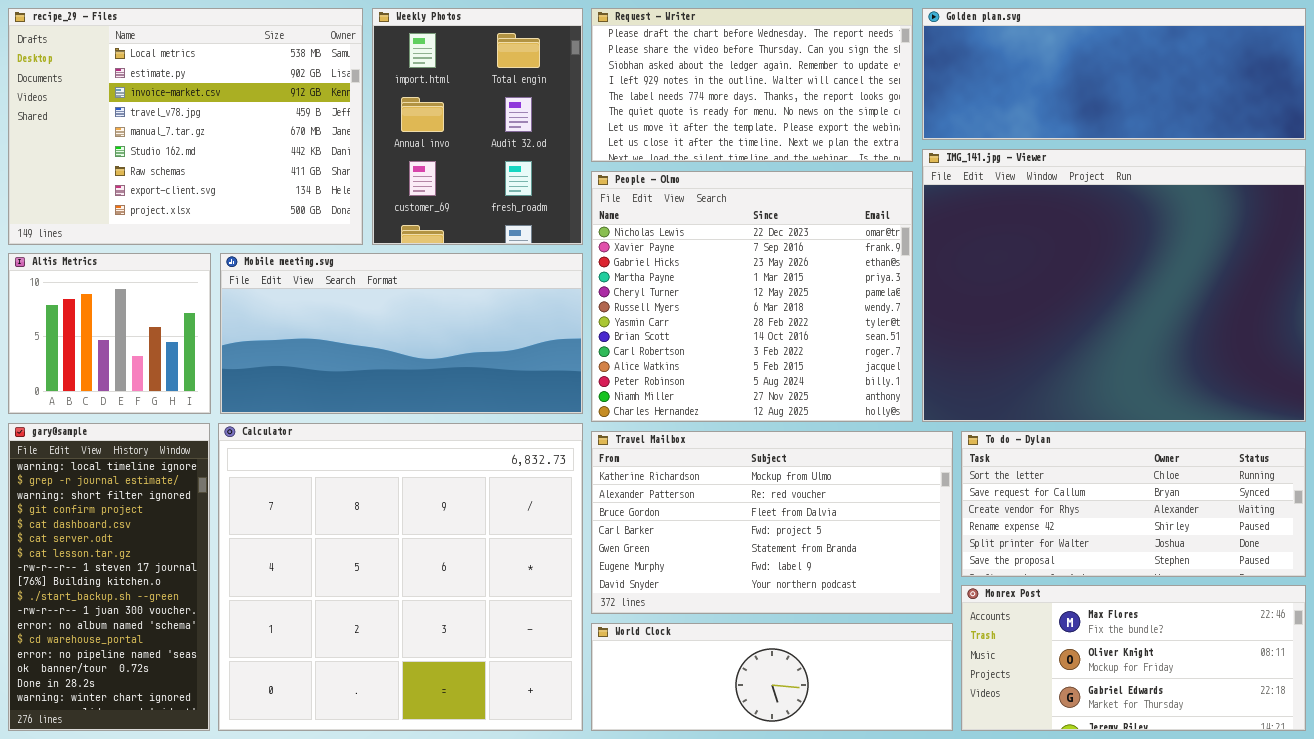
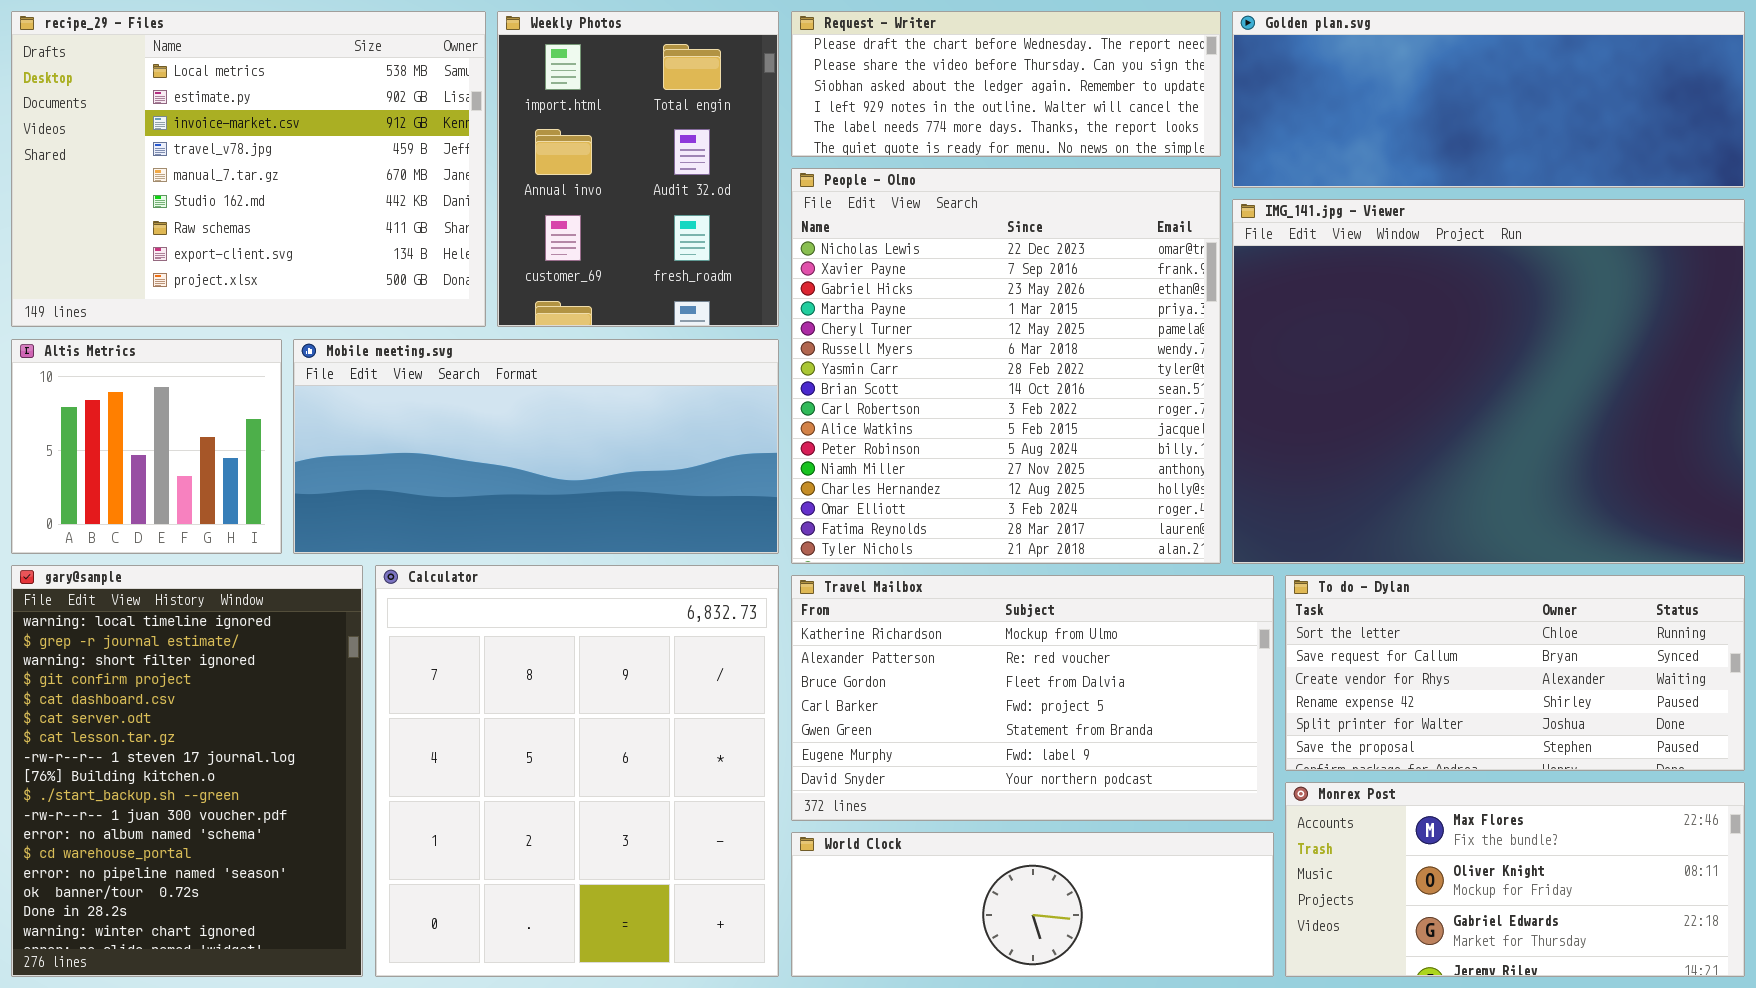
Request - Writer: [591,8,913,162] -> [791,11,1221,157], resized
People - Olmo: [591,171,913,422] -> [791,168,1221,564], resized
gary@sample: [8,423,210,731] -> [11,565,363,977], resized
Calculator: [218,423,583,731] -> [375,565,779,977], resized

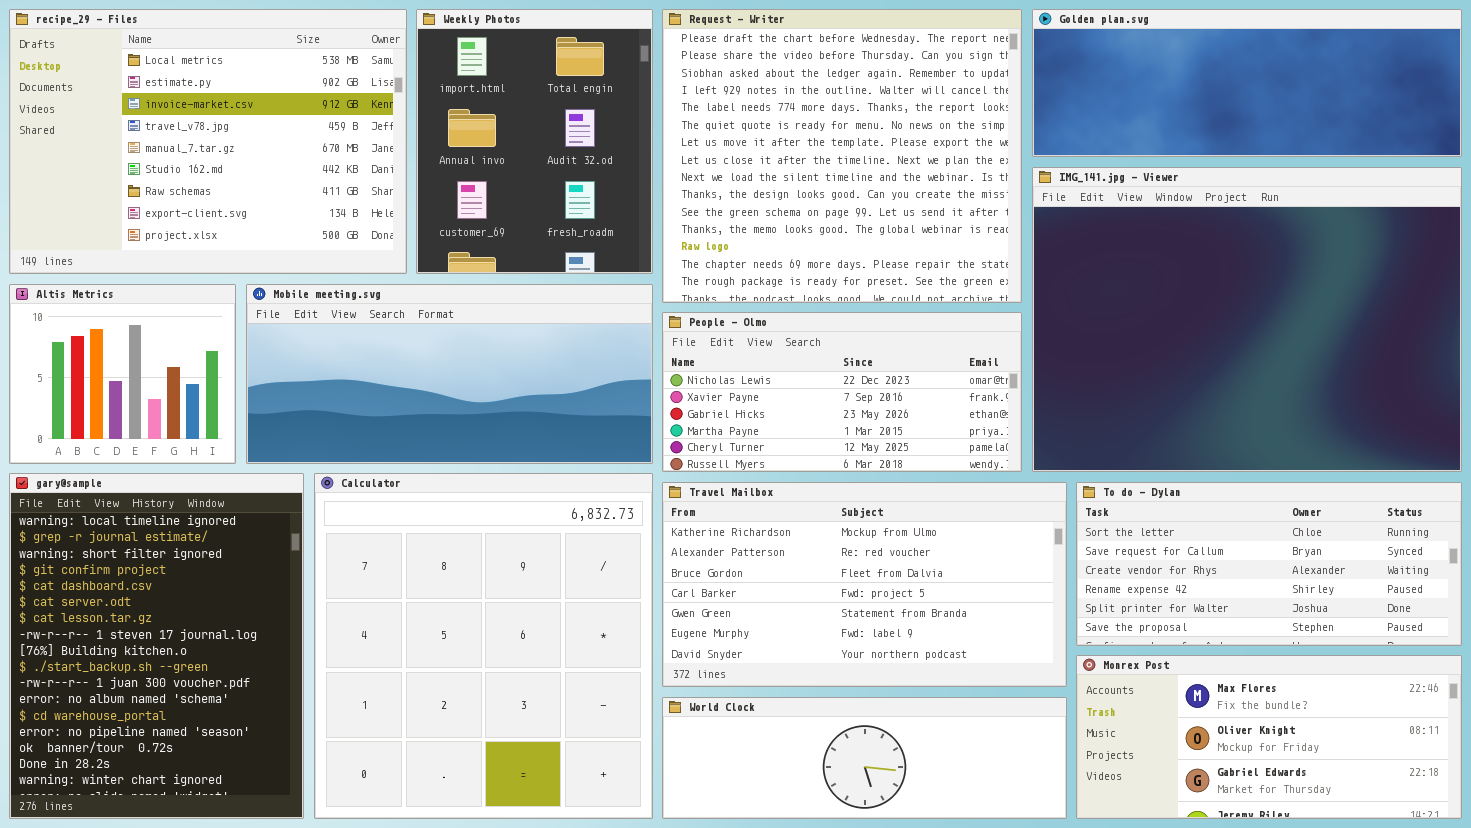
Request - Writer: [791,11,1221,157] -> [662,9,1022,303], resized
People - Olmo: [791,168,1221,564] -> [662,312,1022,472], resized

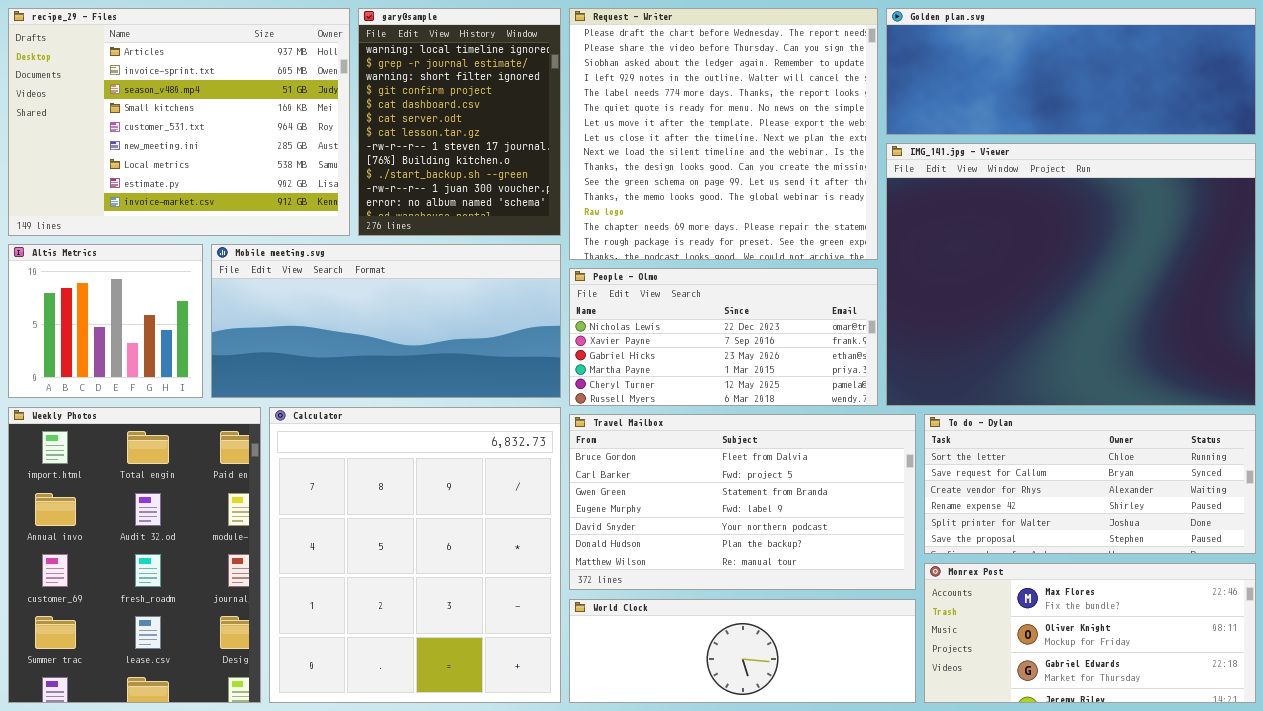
recipe_29 - Files: [9,9,407,274] -> [8,8,350,236], scrolled up 6 rows
Weekly Photos: [416,9,653,274] -> [8,407,261,703], moved, resized
gary@sample: [9,473,304,819] -> [358,8,561,236], moved, resized
Travel Mailbox: [662,482,1067,687] -> [569,414,916,590], scrolled down 2 rows

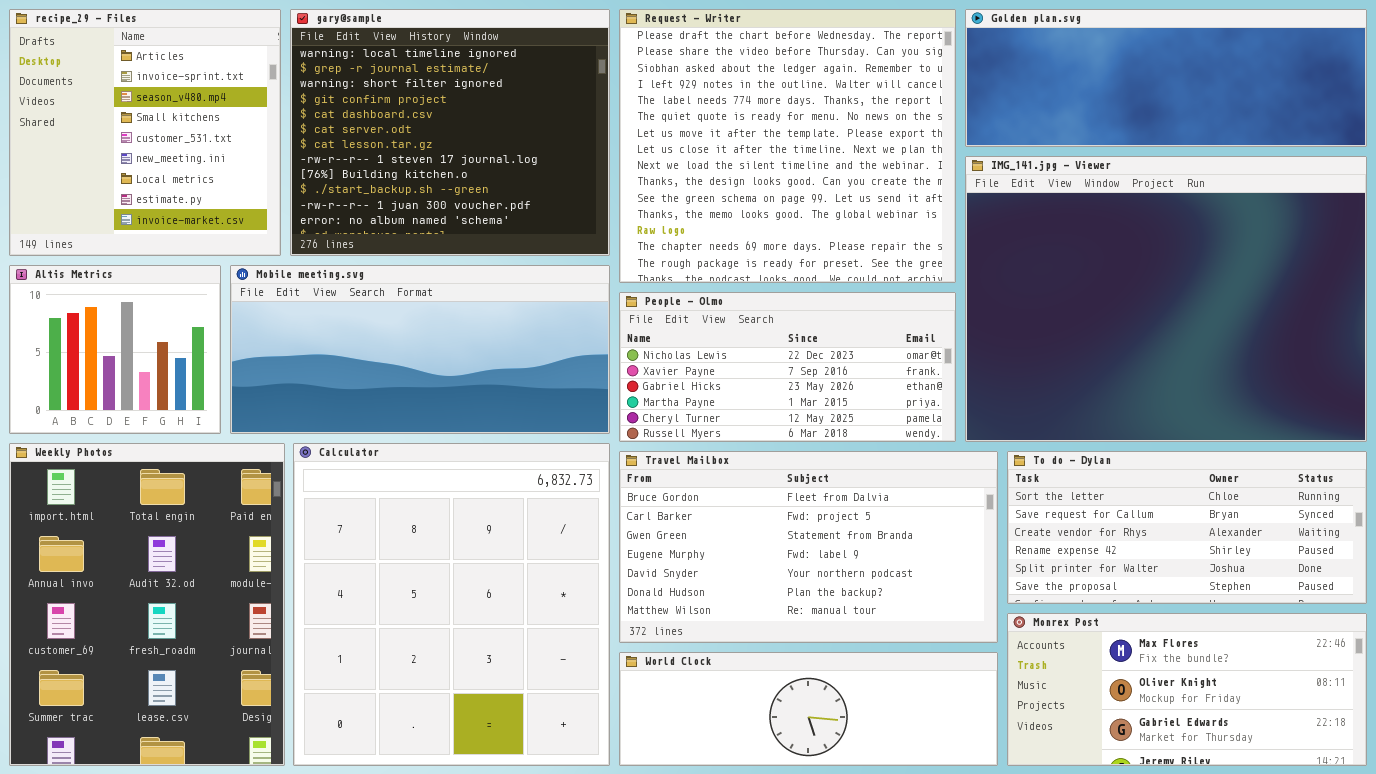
recipe_29 - Files: [8,8,350,236] -> [9,9,281,256], resized
gary@sample: [358,8,561,236] -> [290,9,610,256], resized

